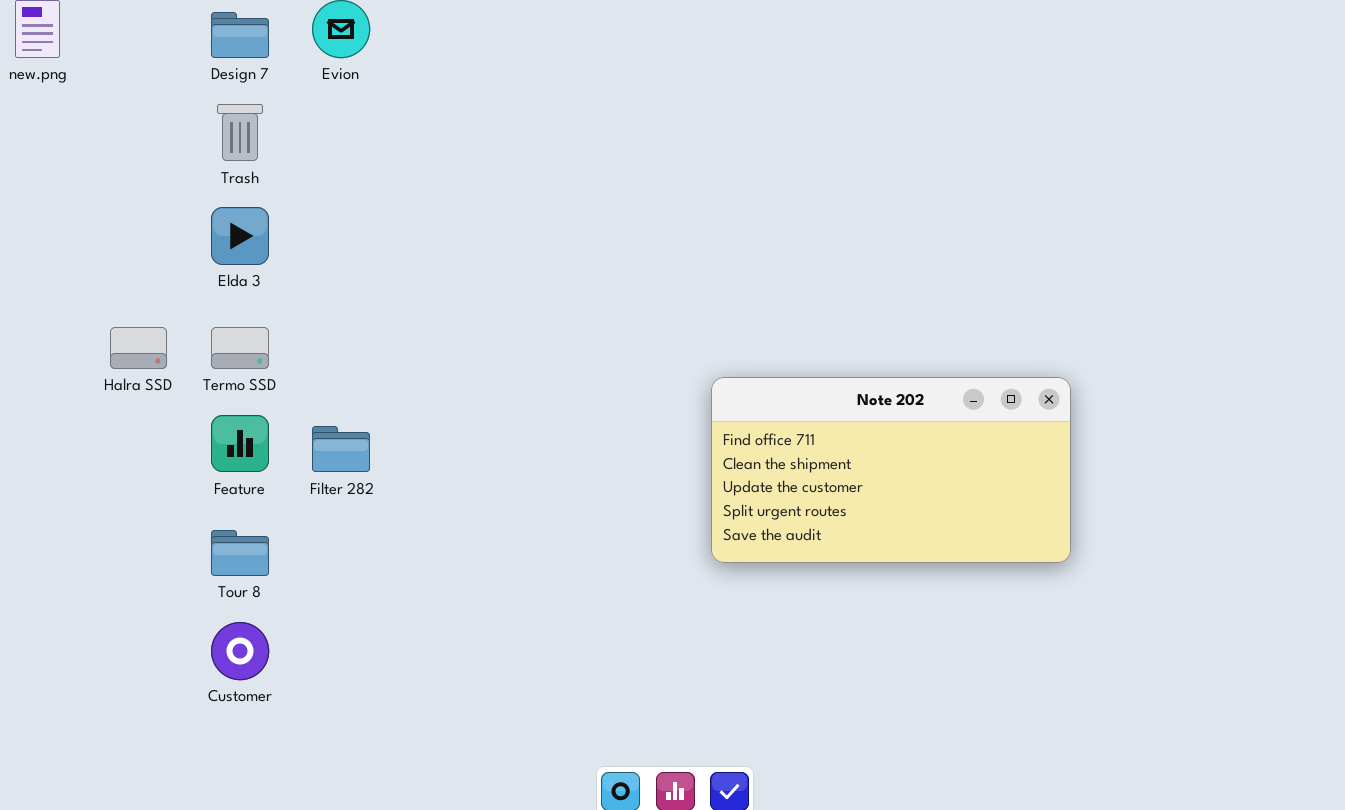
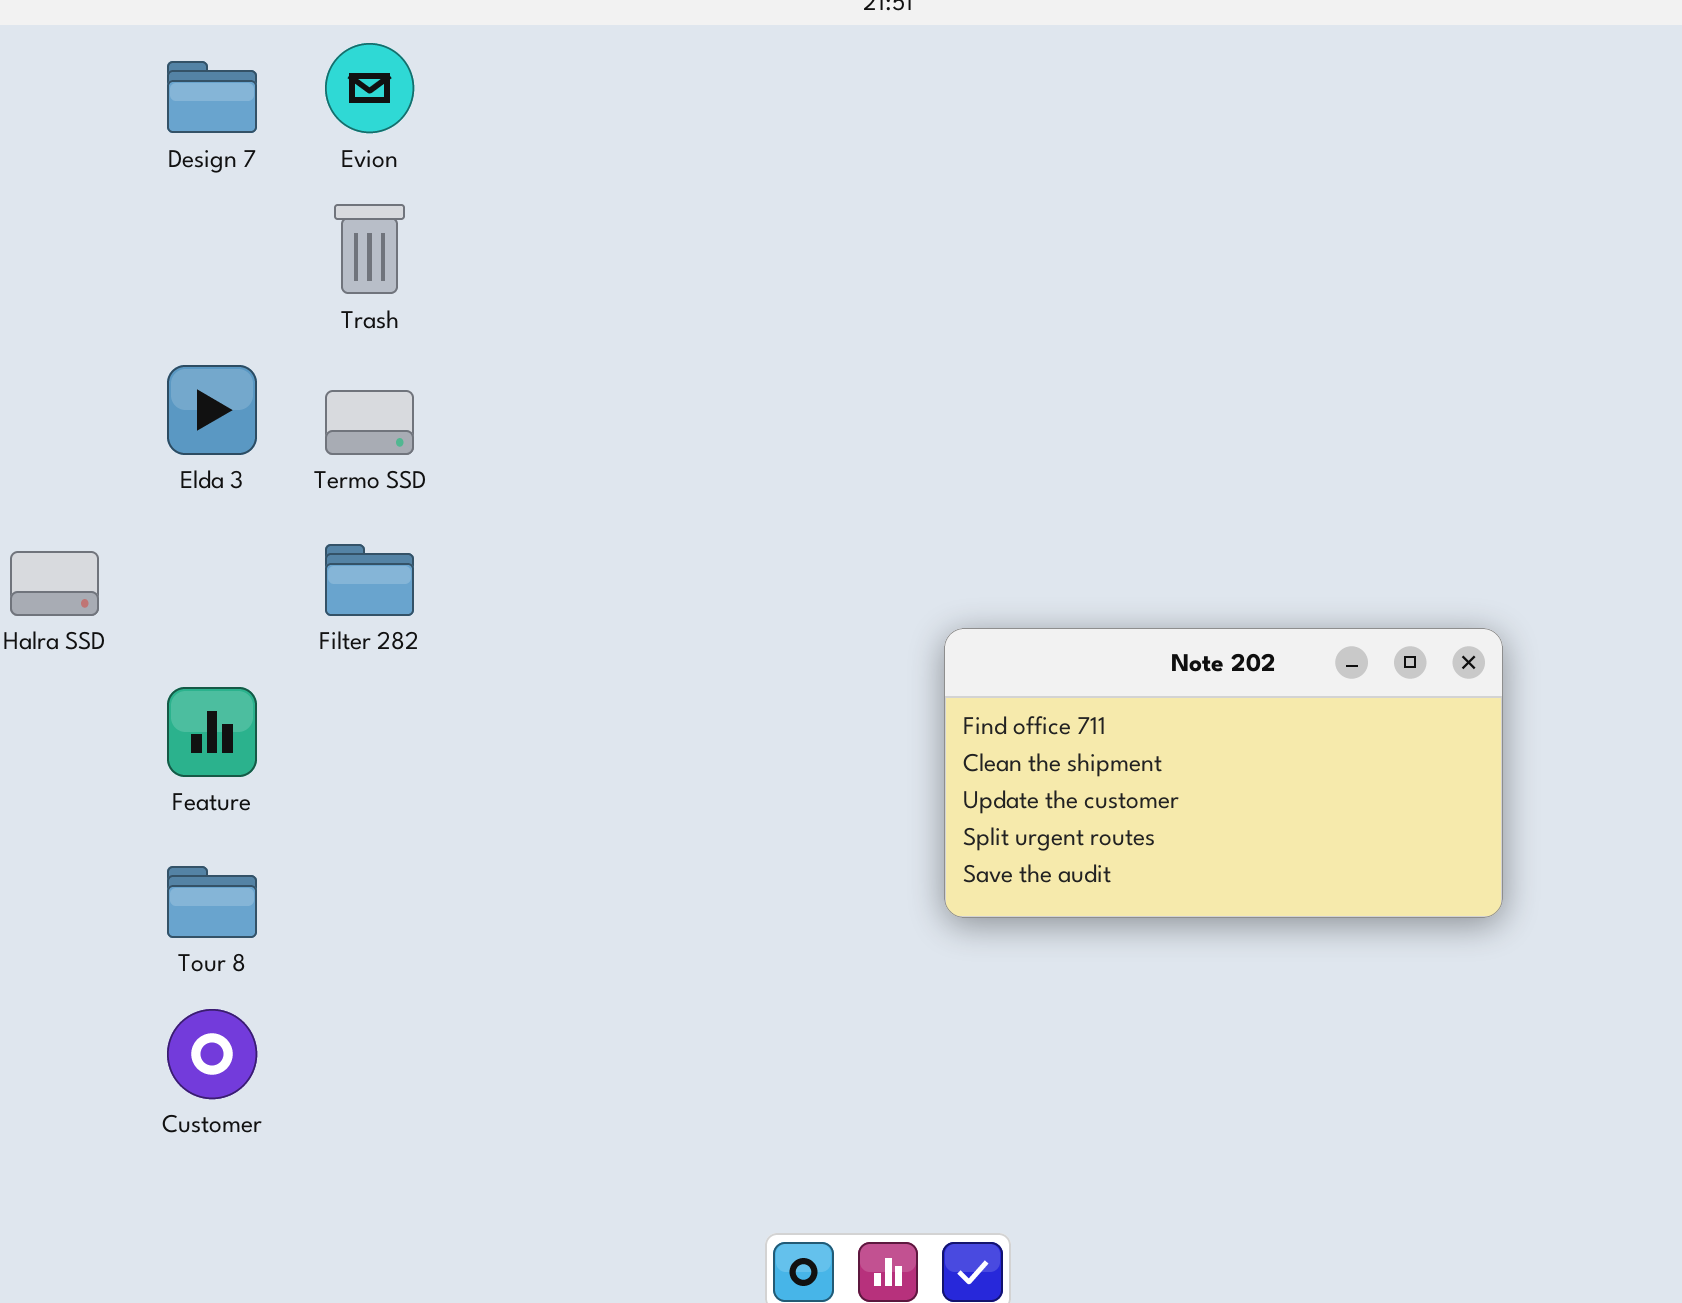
Trash: [217,104,263,161] -> [334,204,405,294], moved
Termo SSD: [211,327,269,369] -> [325,390,414,455], moved
Filter 282: [312,426,370,472] -> [325,544,414,616], moved

